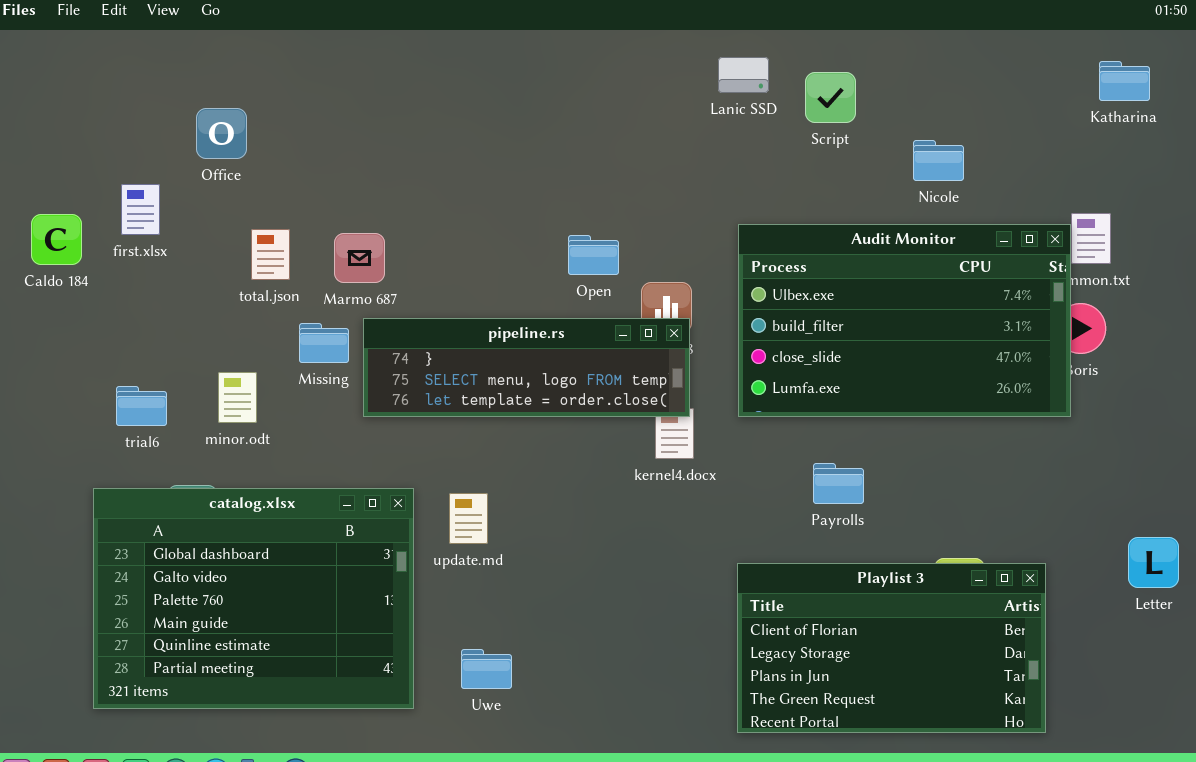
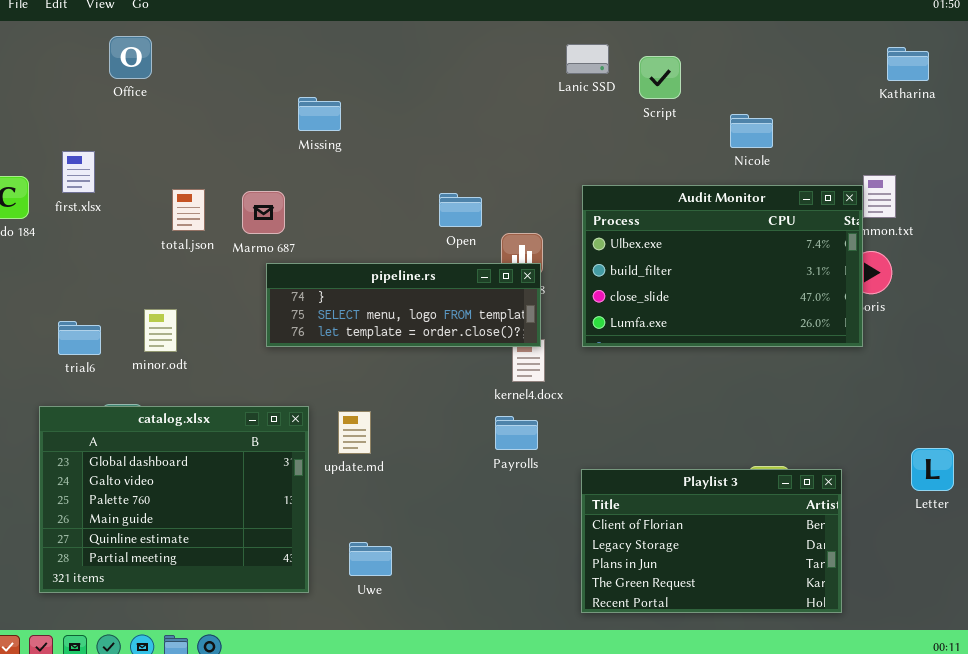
Office: [196,108,247,159] -> [109,36,152,79], moved
Missing: [299,323,349,363] -> [298,97,341,131], moved
Payrolls: [813,463,864,504] -> [495,416,538,450], moved

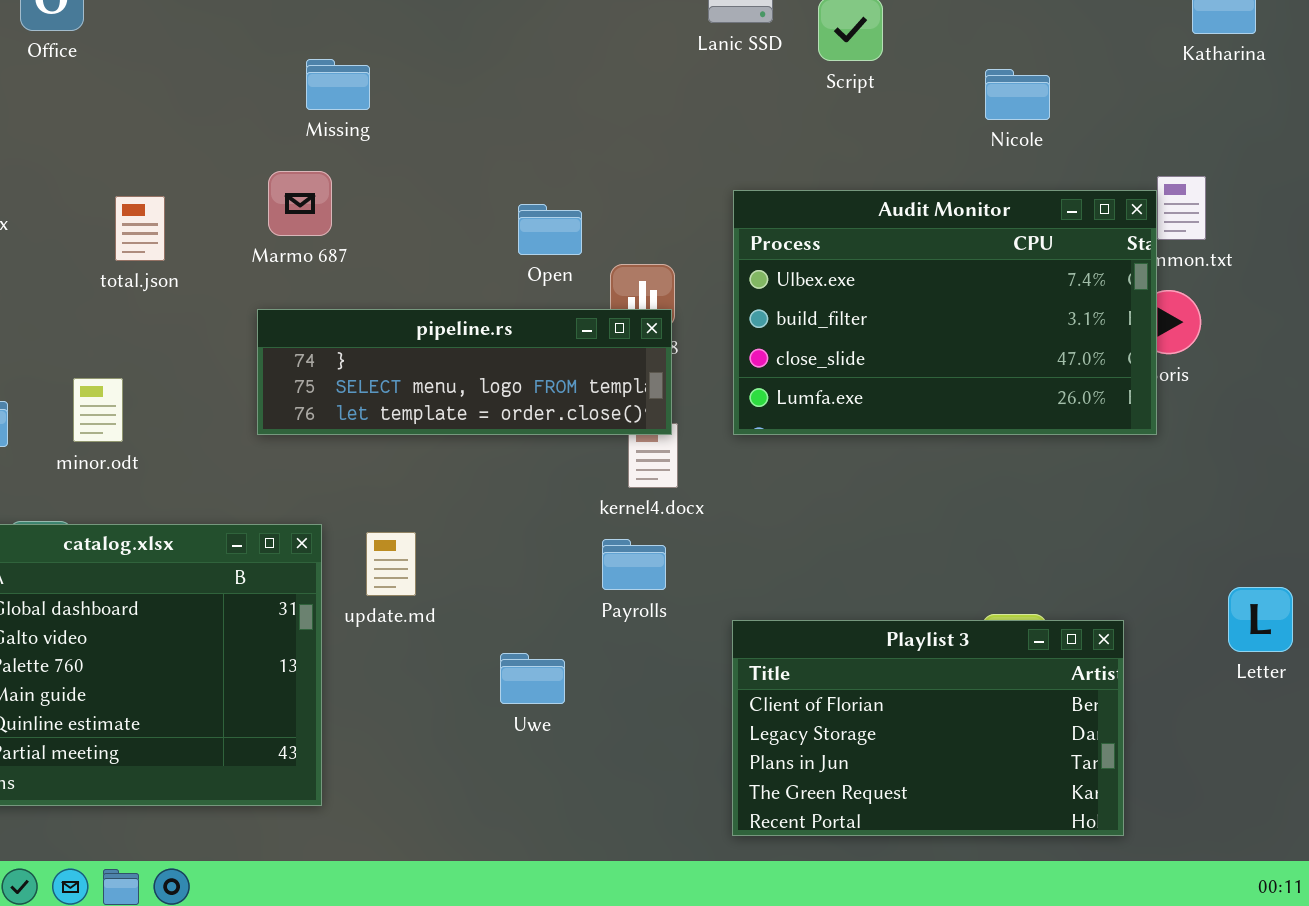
Nicole: [730,114,773,148] -> [985,69,1050,120], moved
Marmo 687: [242,191,285,234] -> [268,171,332,236], moved
Uwe: [349,542,392,576] -> [500,653,565,704], moved

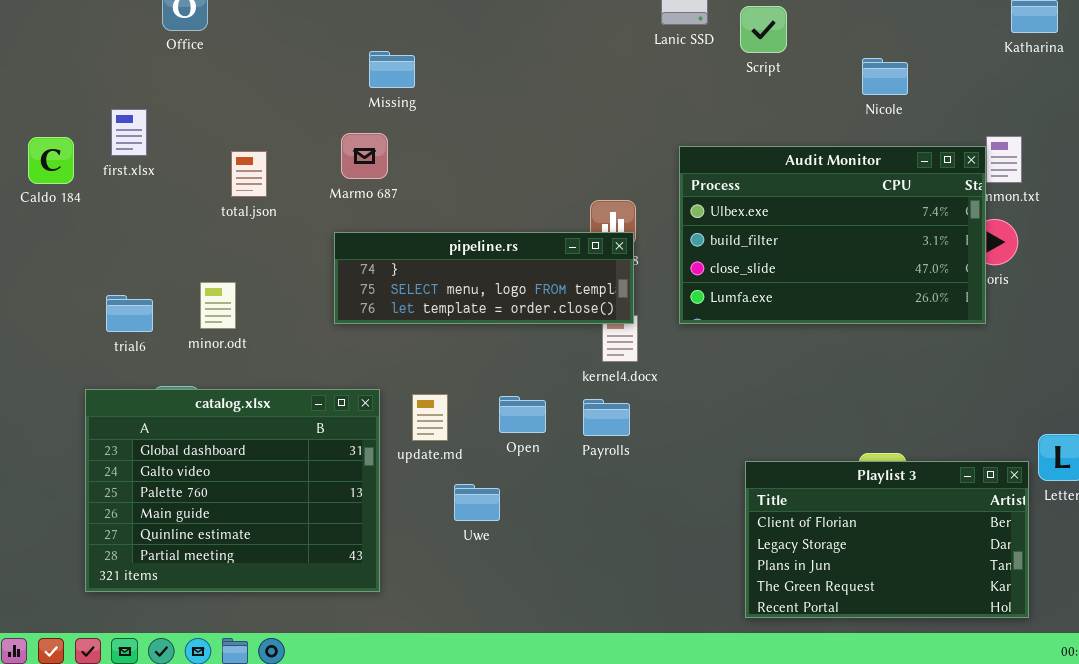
Open: [518,204,582,255] -> [499,396,546,433], moved
Playlist 3: [732,620,1124,836] -> [745,461,1029,618], moved
Uwe: [500,653,565,704] -> [454,484,500,521], moved

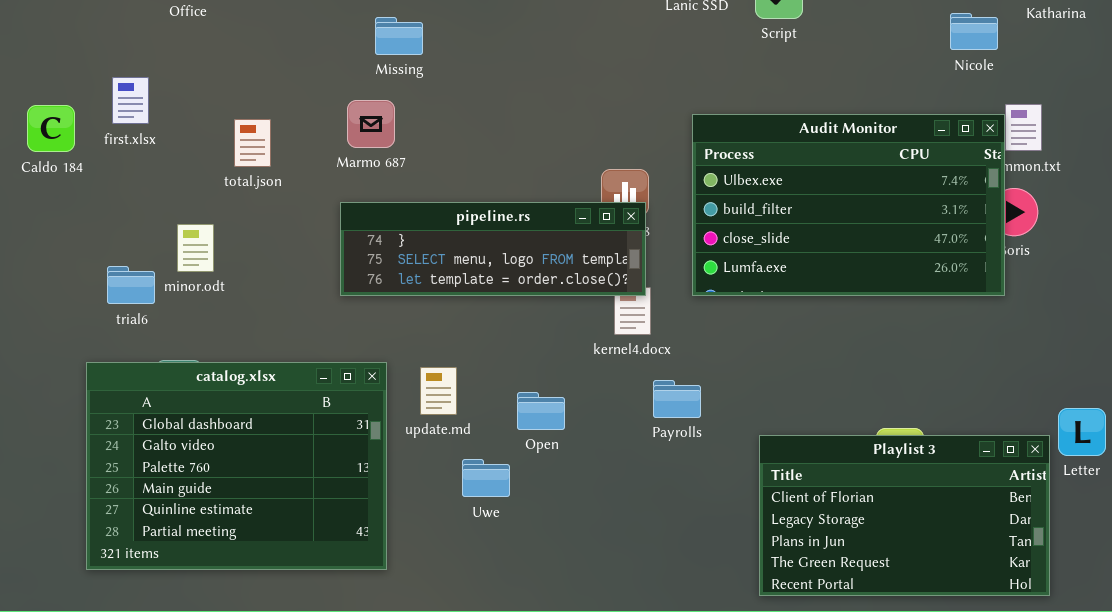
Nicole: [862,58,908,95] -> [950,13,998,50], moved
minor.odt: [200,282,236,329] -> [177,224,214,272], moved
Open: [499,396,546,433] -> [517,392,565,430], moved
Payrolls: [583,399,630,436] -> [653,380,701,418], moved

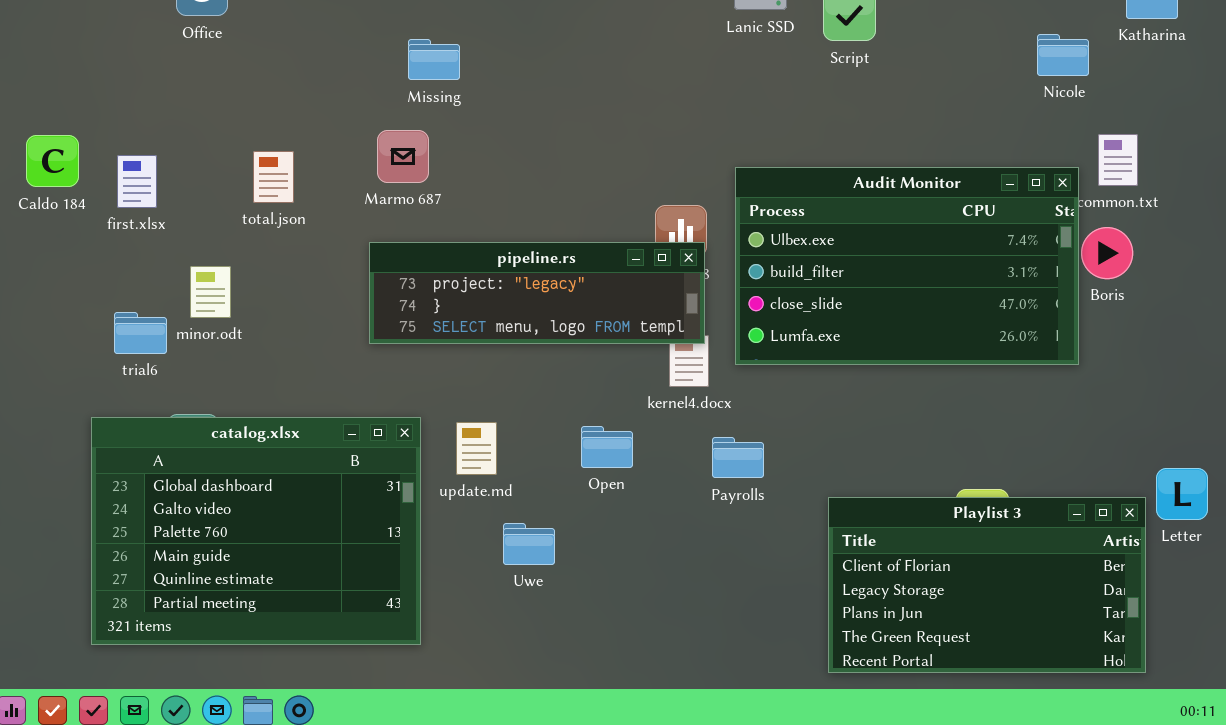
first.xlsx: [112,77,149,124] -> [117,155,157,208], moved
Audit Monitor: [692,114,1005,296] -> [735,167,1079,365], moved
pipeline.rs: [340,202,646,296] -> [369,242,705,344], scrolled up 1 row
Open: [517,392,565,430] -> [581,426,633,468], moved

